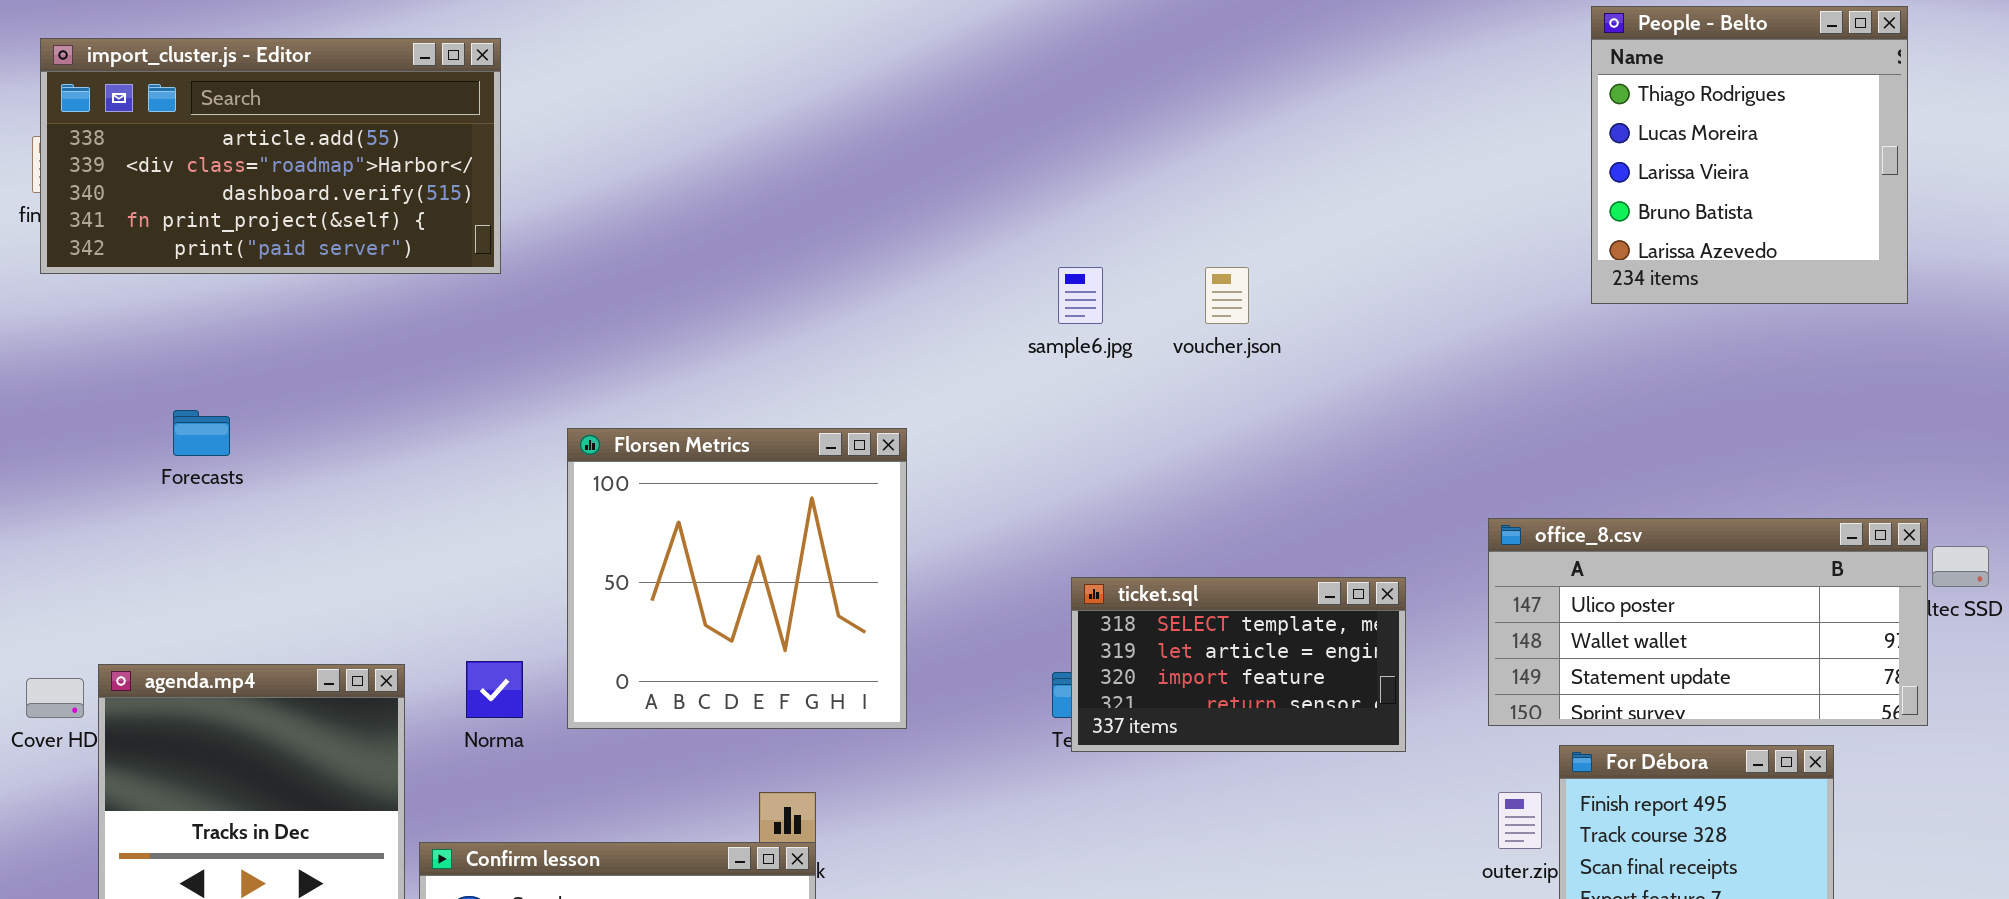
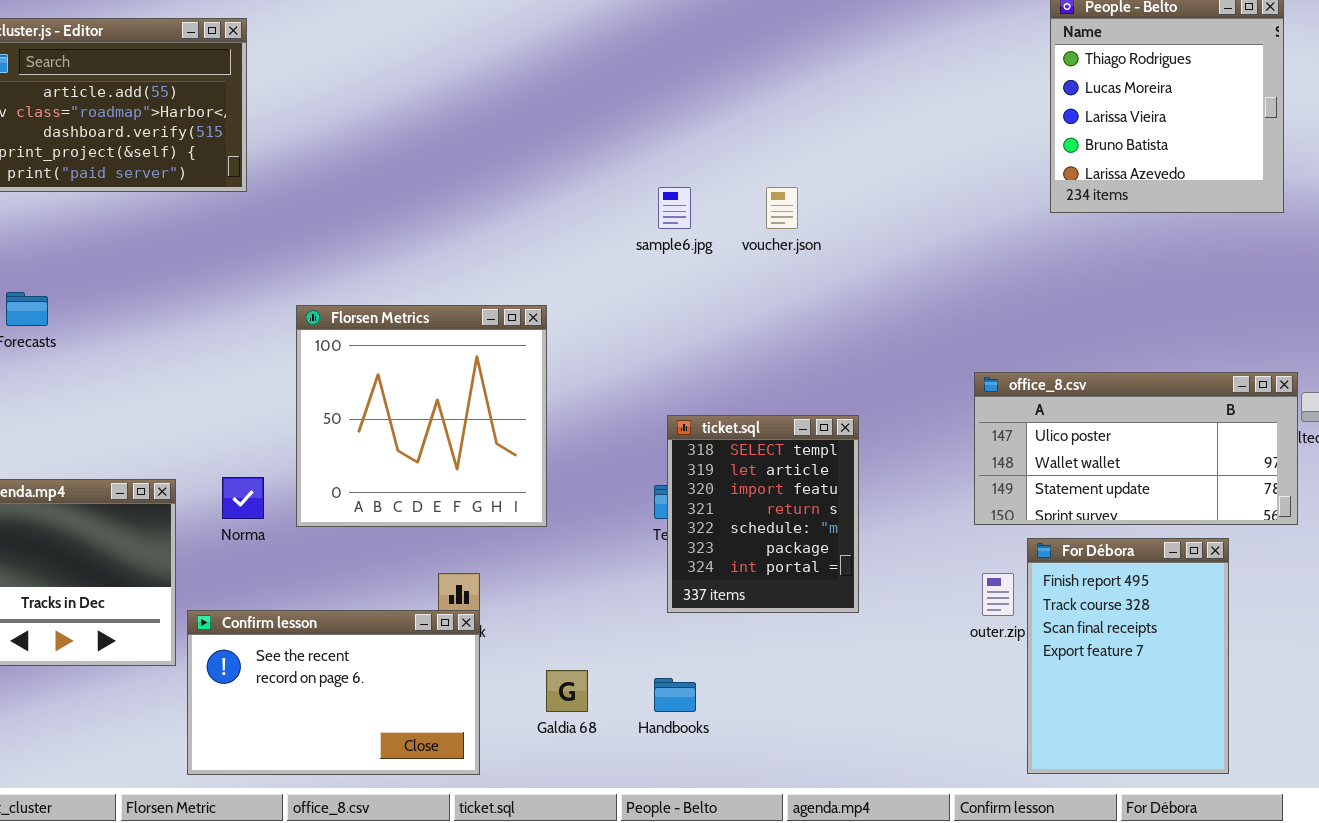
ticket.sql: [1071,577,1406,752] -> [667,415,859,613], resized

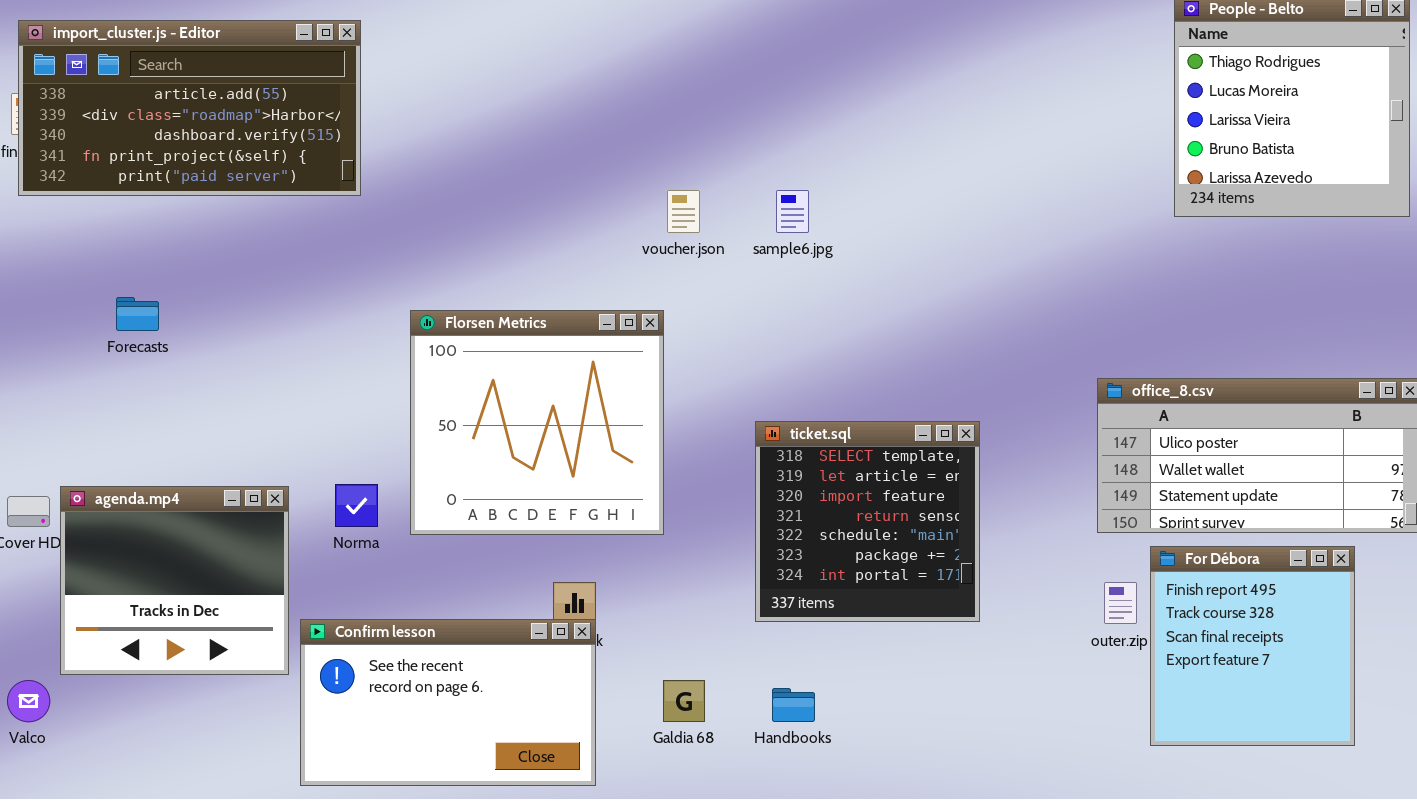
voucher.json: [766,187,798,229] -> [667,190,700,233], moved
ticket.sql: [667,415,859,613] -> [755,421,980,622], resized
For Débora: [1027,538,1229,774] -> [1150,546,1355,746], resized

